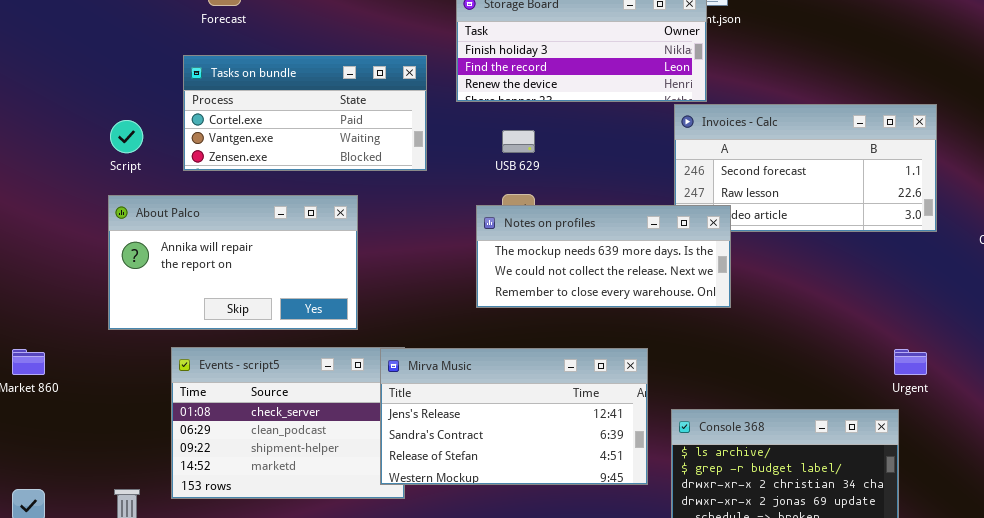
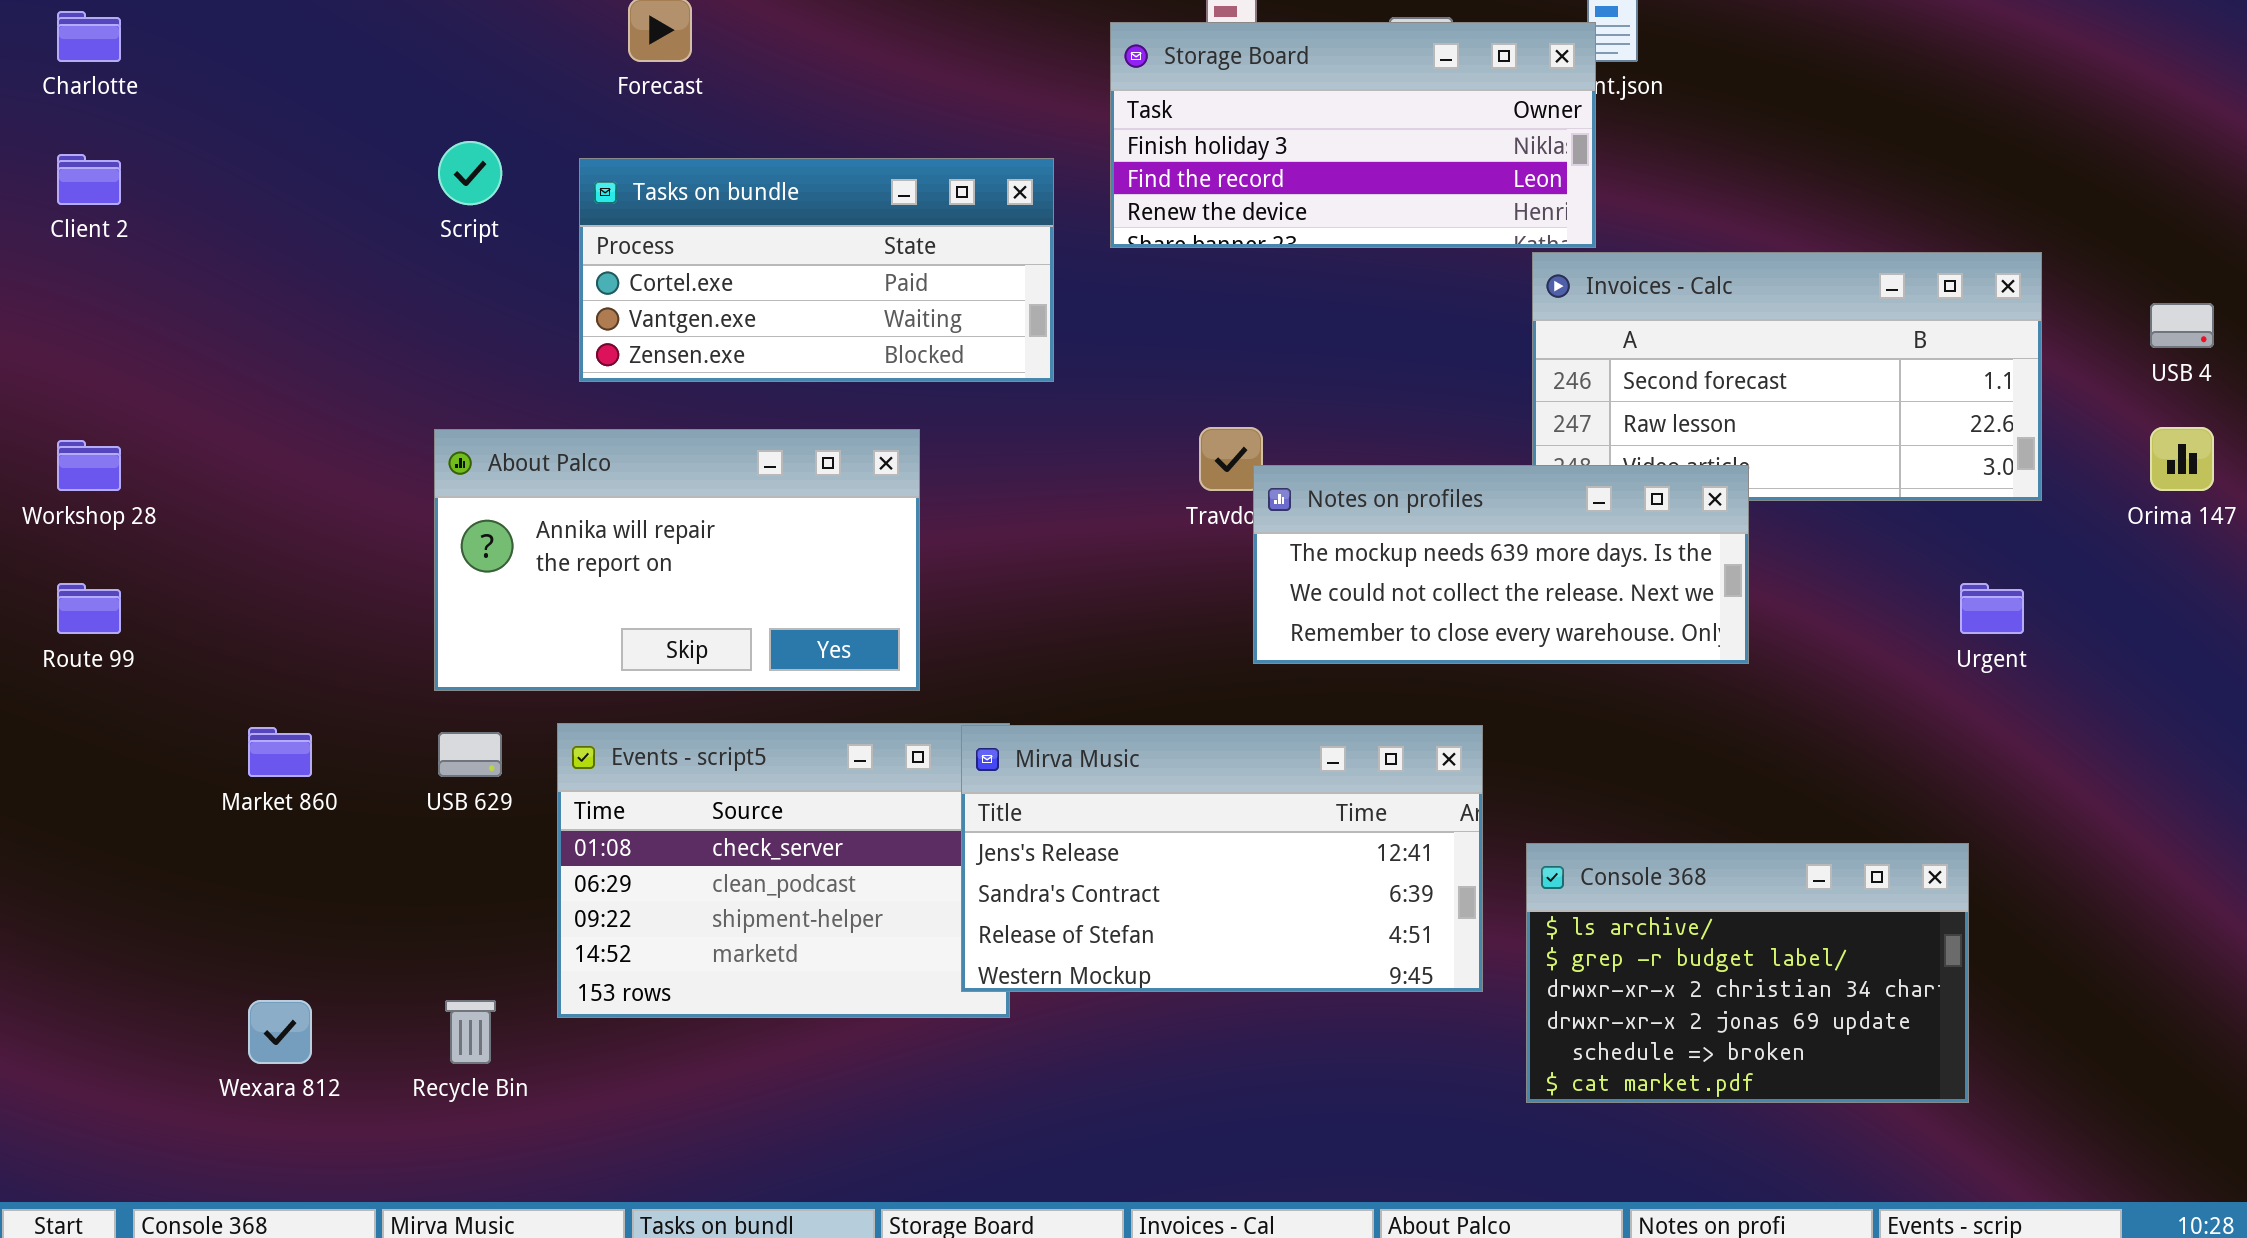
Script: [110,120,143,153] -> [438,141,502,205], moved
USB 629: [502,130,535,153] -> [438,732,502,777], moved
Notes on profiles: [476,205,731,308] -> [1253,465,1749,664], moved
Urgent: [894,349,927,375] -> [1960,583,2024,634], moved

